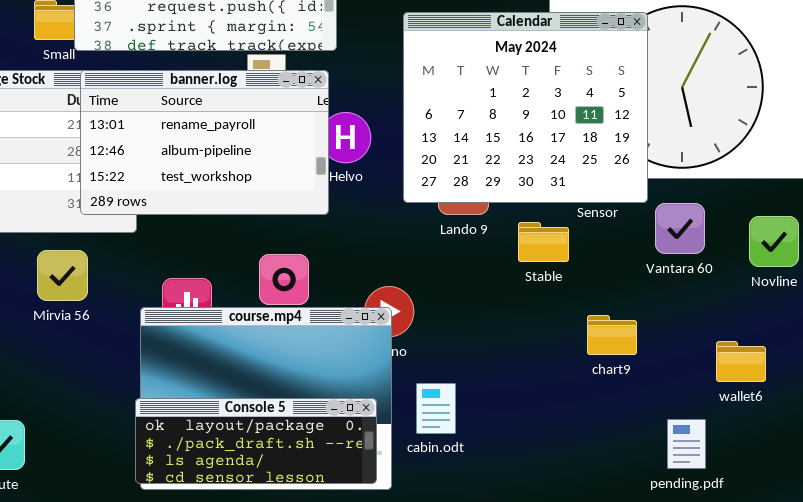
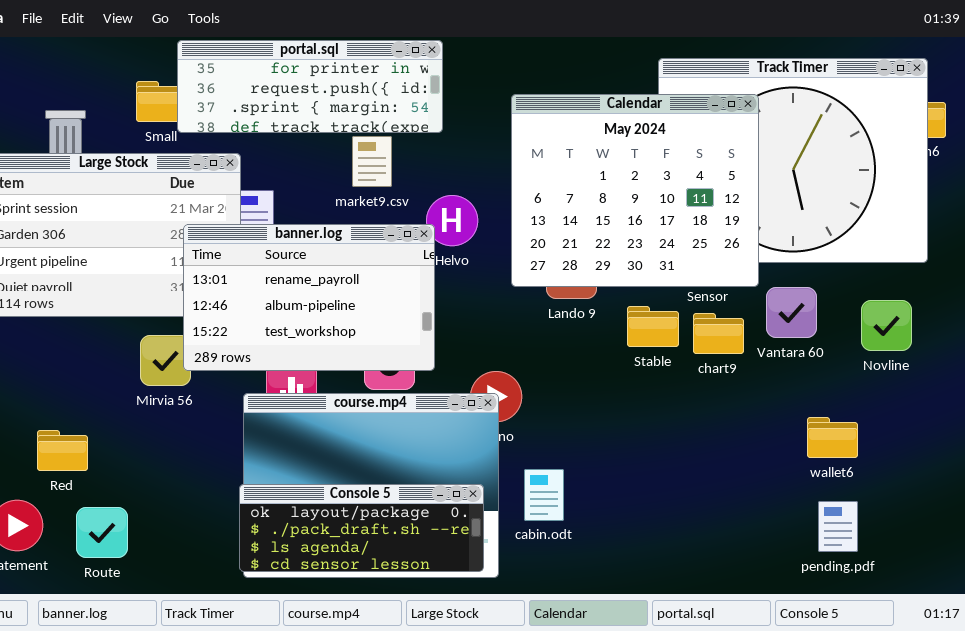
banner.log: [80,70,329,215] -> [183,224,435,371], moved
chart9: [587,315,637,355] -> [693,313,744,354], moved
wallet6: [716,341,766,382] -> [807,417,858,458], moved
pending.pdf: [667,419,706,469] -> [818,501,858,552], moved

